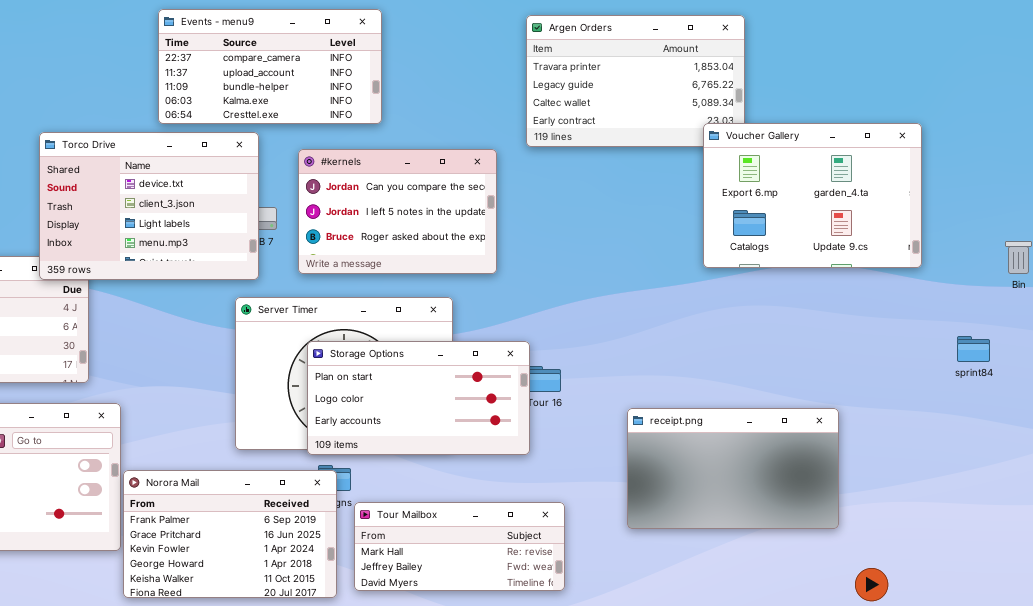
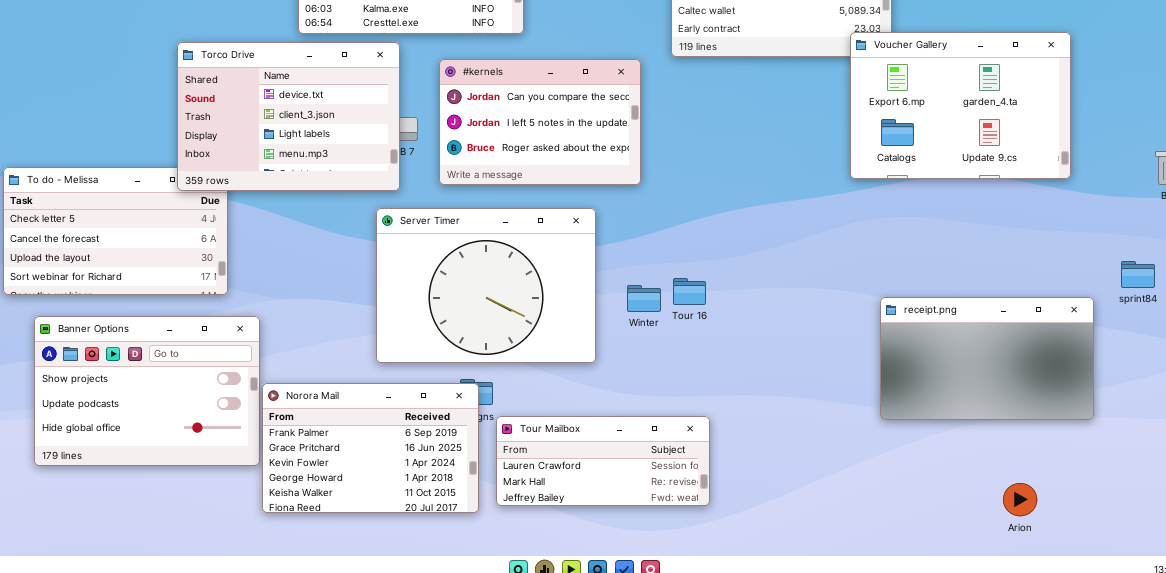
sprint84: [957,336,990,362] -> [1121,261,1155,288], moved
Storage Options: [307,341,530,455] -> none, closed
receipt.png: [627,408,839,529] -> [880,297,1094,420], moved
Tour Mailbox: [354,502,565,591] -> [496,416,710,506], scrolled up 1 row

